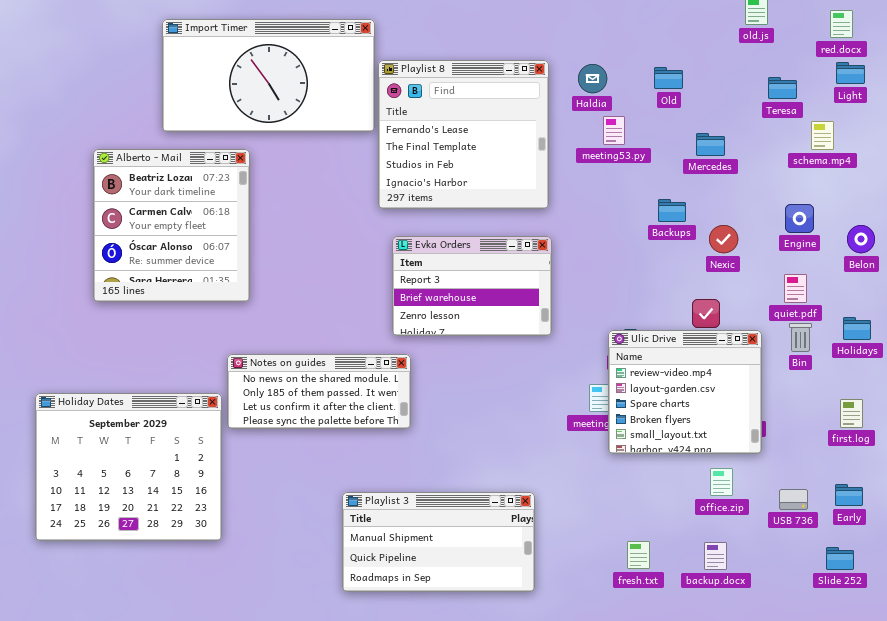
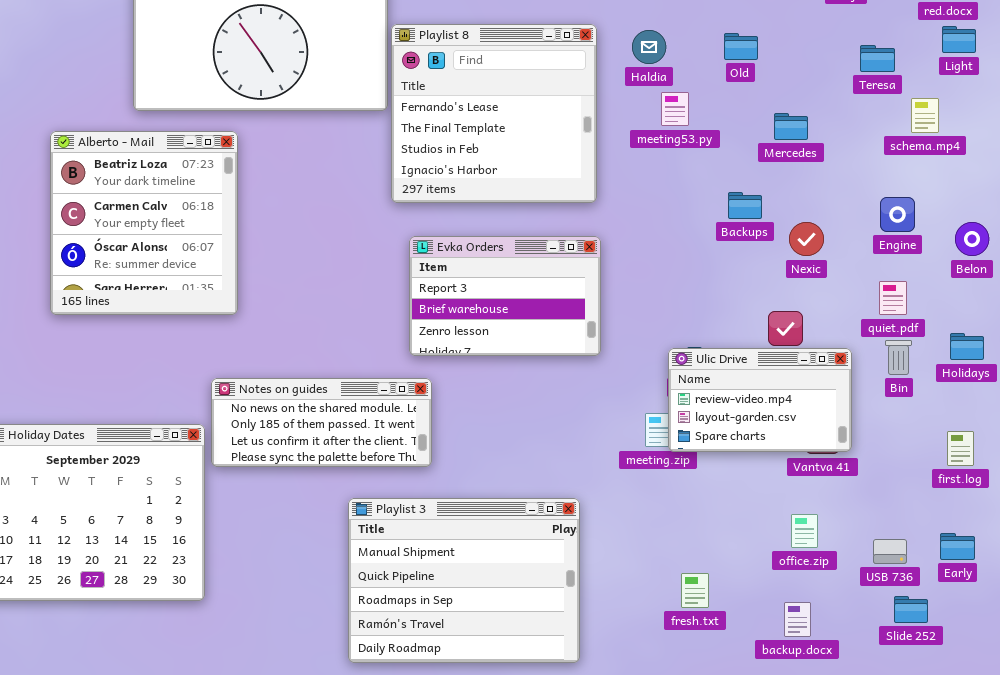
Ulic Drive: [608,330,762,454] -> [668,348,852,452], resized
Playlist 3: [342,492,535,592] -> [348,498,580,663], resized
fresh.txt: [627,541,650,569] -> [681,573,709,608], moved
Slide 252: [826,547,854,570] -> [894,596,928,623], moved

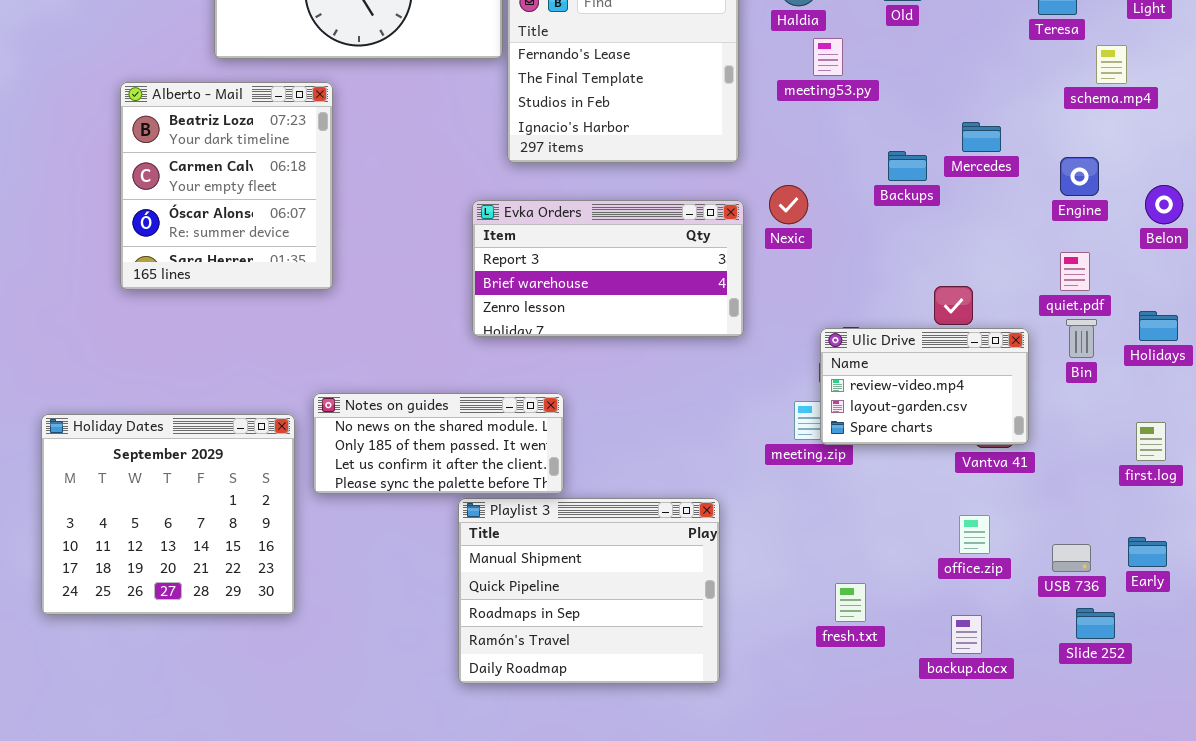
Mercedes: [774,113,808,140] -> [962,122,1001,152], moved
Nexic: [789,222,824,256] -> [769,185,808,224], moved
Evka Orders: [409,236,601,356] -> [472,200,744,337], resized
Notes on guides: [211,378,432,467] -> [313,393,564,494], moved

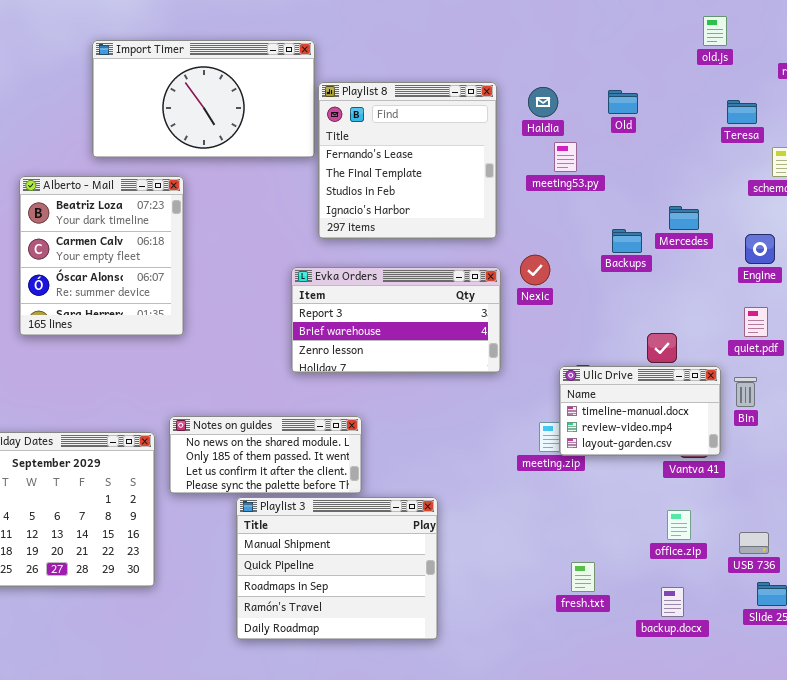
Bin: [1066,319,1097,358] -> [734,377,757,407], moved
Ulic Drive: [820,328,1029,445] -> [559,366,721,456], scrolled up 1 row
Playlist 3: [458,498,720,684] -> [236,497,438,640], moved

